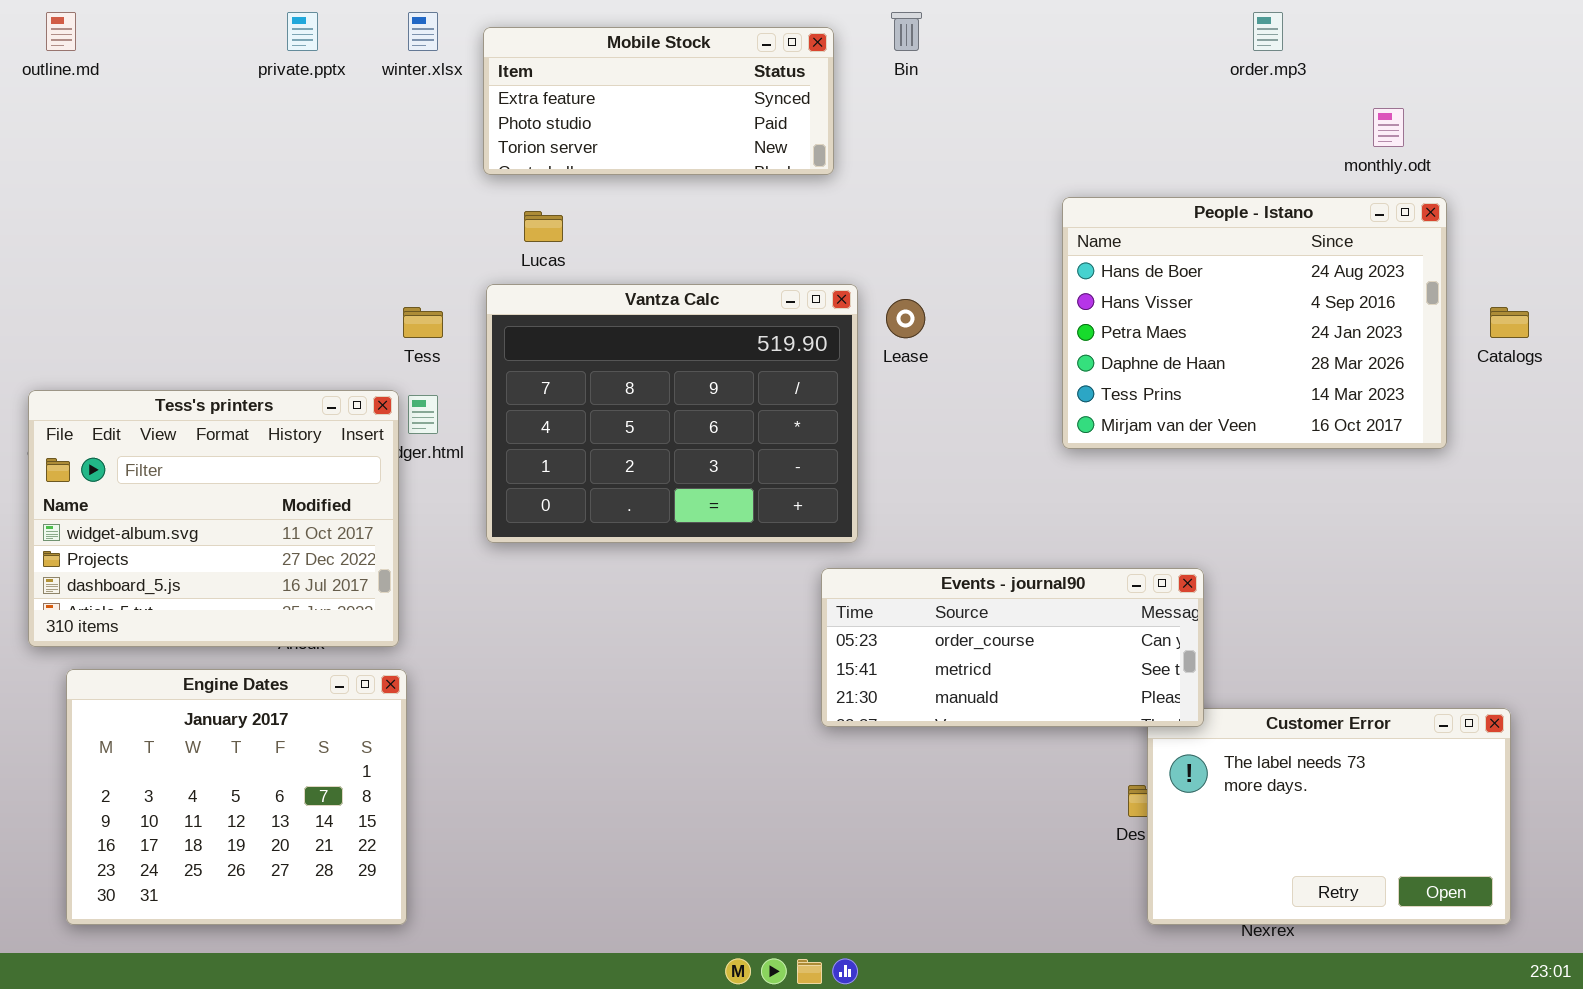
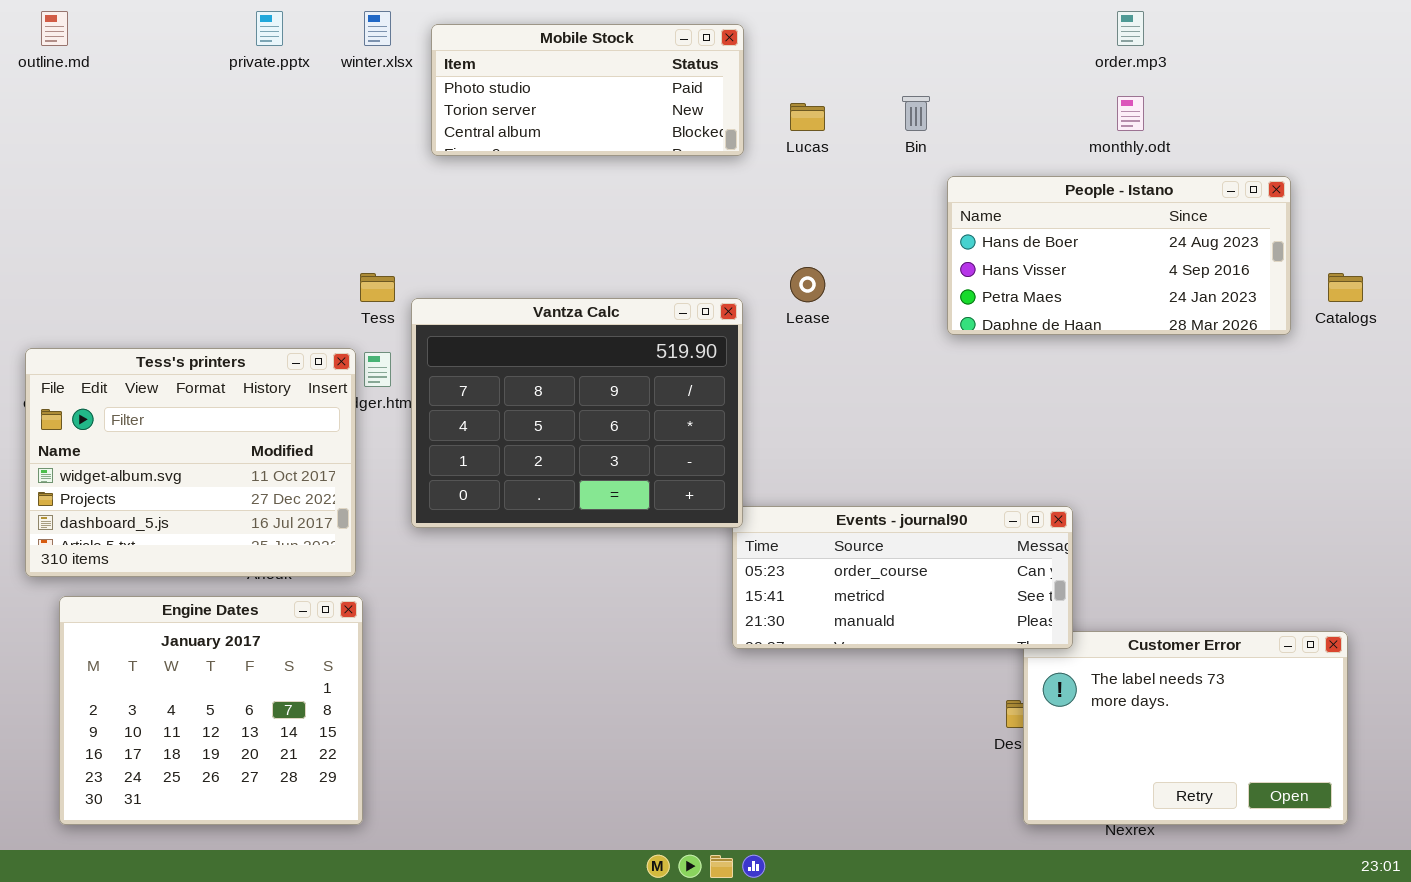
Bin: [891,12,922,51] -> [902,96,930,131], moved
Mobile Stock: [483,27,834,175] -> [431,24,744,156], scrolled down 1 row
monthly.odt: [1373,108,1404,147] -> [1117,96,1144,131], moved
People - Istano: [1062,197,1447,449] -> [947,176,1291,335], resized
Lucas: [524,211,563,242] -> [790,103,825,131], moved
Vantza Calc: [486,284,858,543] -> [411,298,743,528], moved

